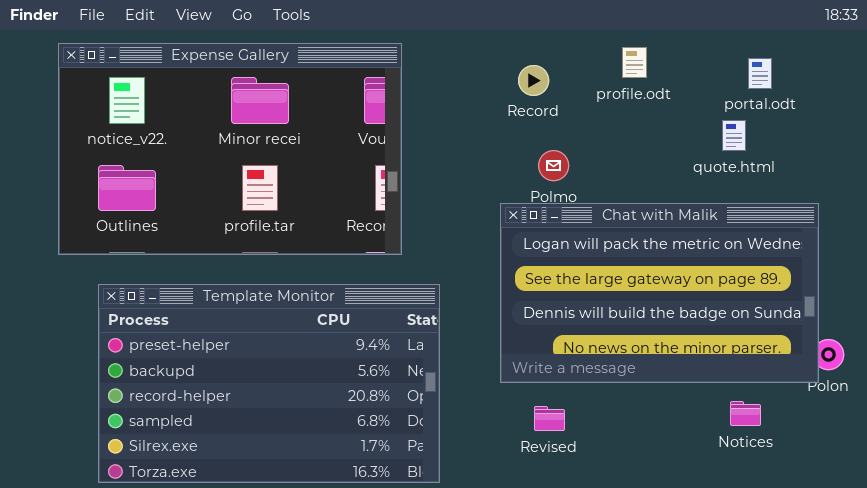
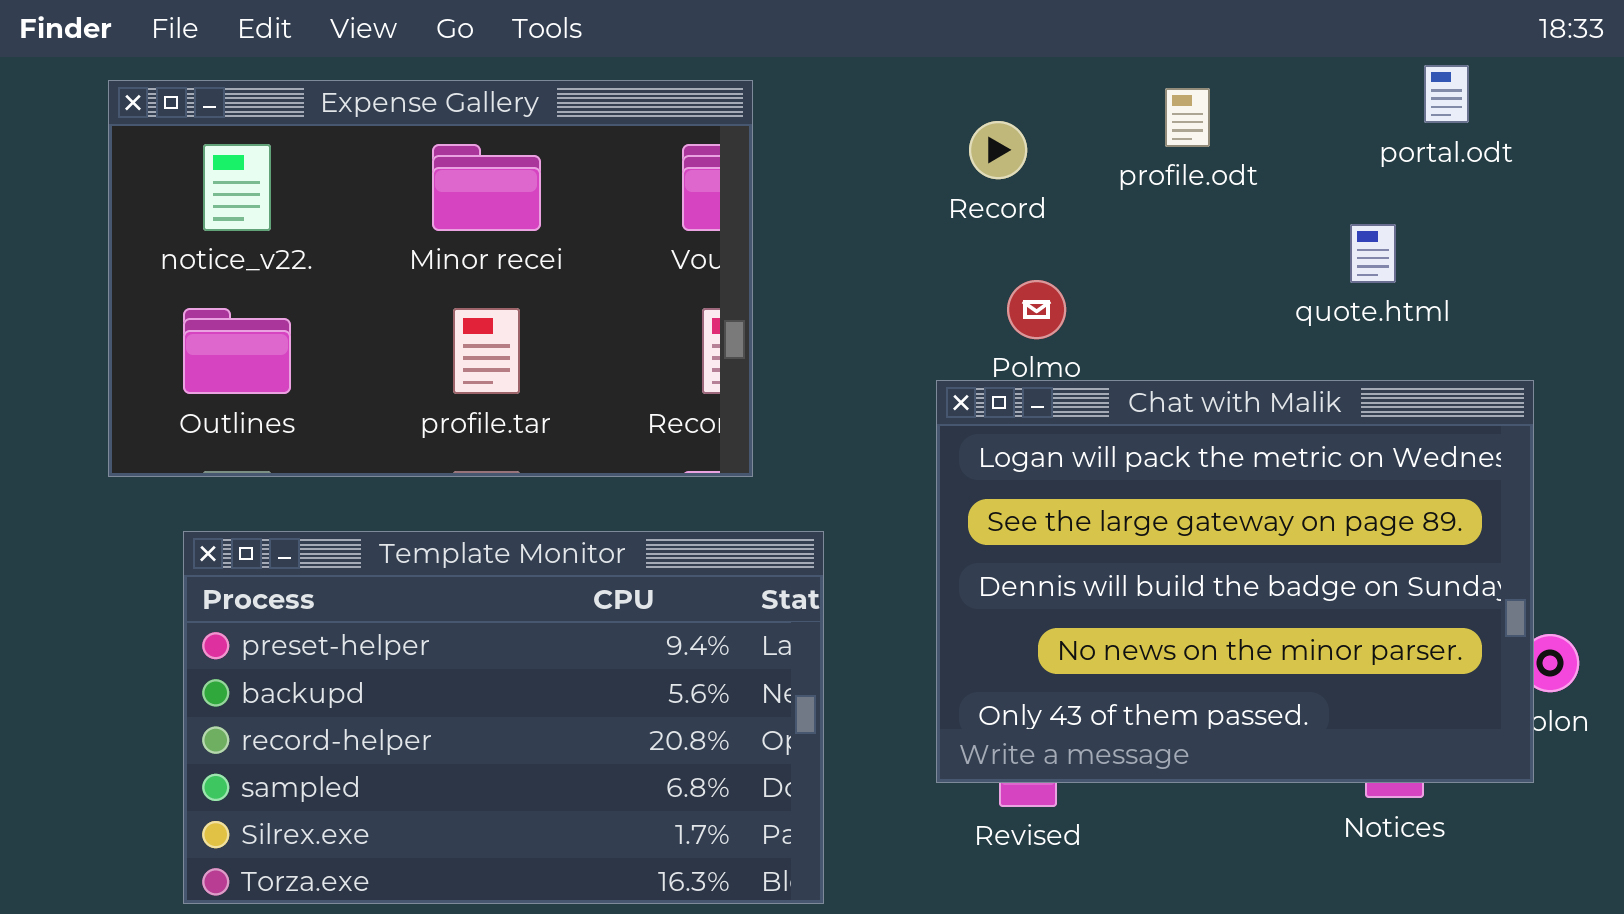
portal.odt: [748,58,772,89] -> [1424,65,1469,123], moved
Chat with Malik: [500,203,819,383] -> [936,380,1534,783], resized

